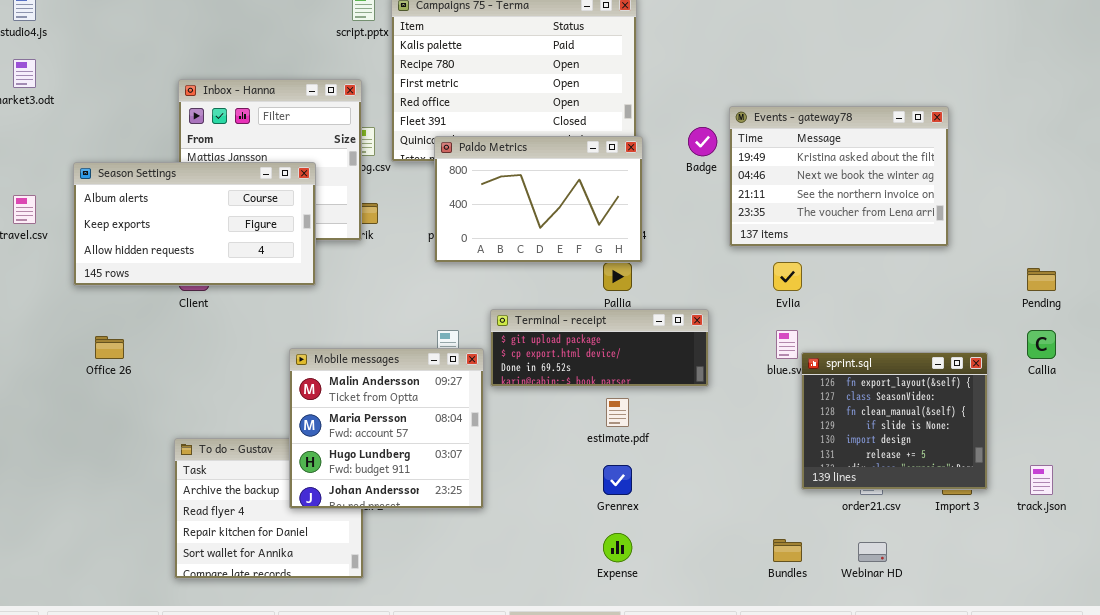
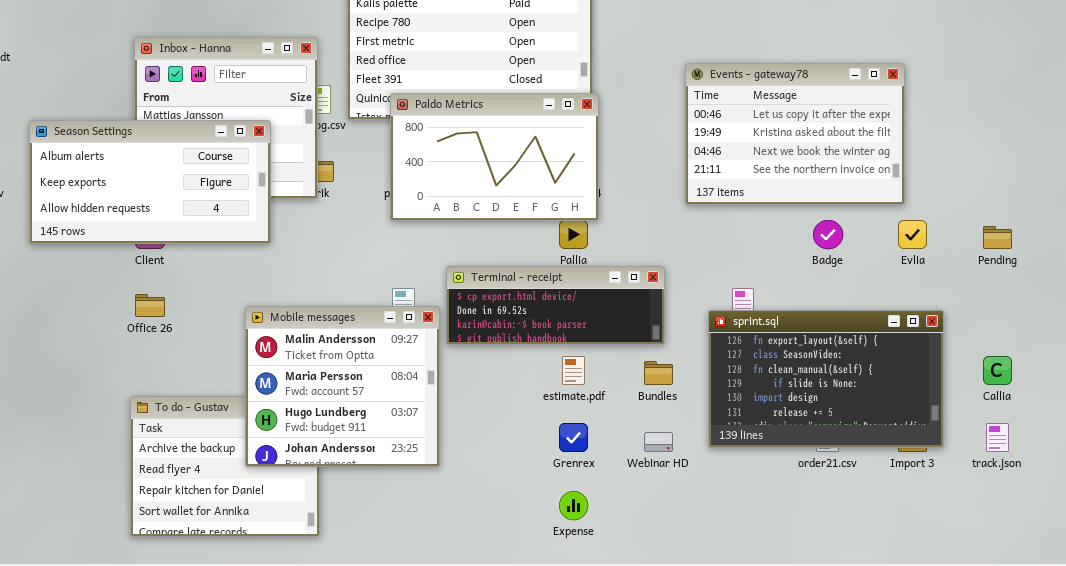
Events - gateway78: [729,106,949,247] -> [685,63,905,205], scrolled up 1 row
Badge: [688,127,717,156] -> [813,220,843,249], moved
Evlia: [773,262,802,291] -> [898,220,927,249], moved
Terminal - receipt: [490,309,709,387] -> [446,266,665,345], scrolled down 1 row
Callia: [1027,330,1056,359] -> [983,356,1012,385], moved
Office 26: [95,336,124,359] -> [135,294,165,317], moved
sprint.sql: [801,352,988,490] -> [708,310,944,448], resized
Bundles: [773,539,802,562] -> [644,361,673,385], moved
Webinar HD: [858,542,887,562] -> [644,432,673,452], moved

